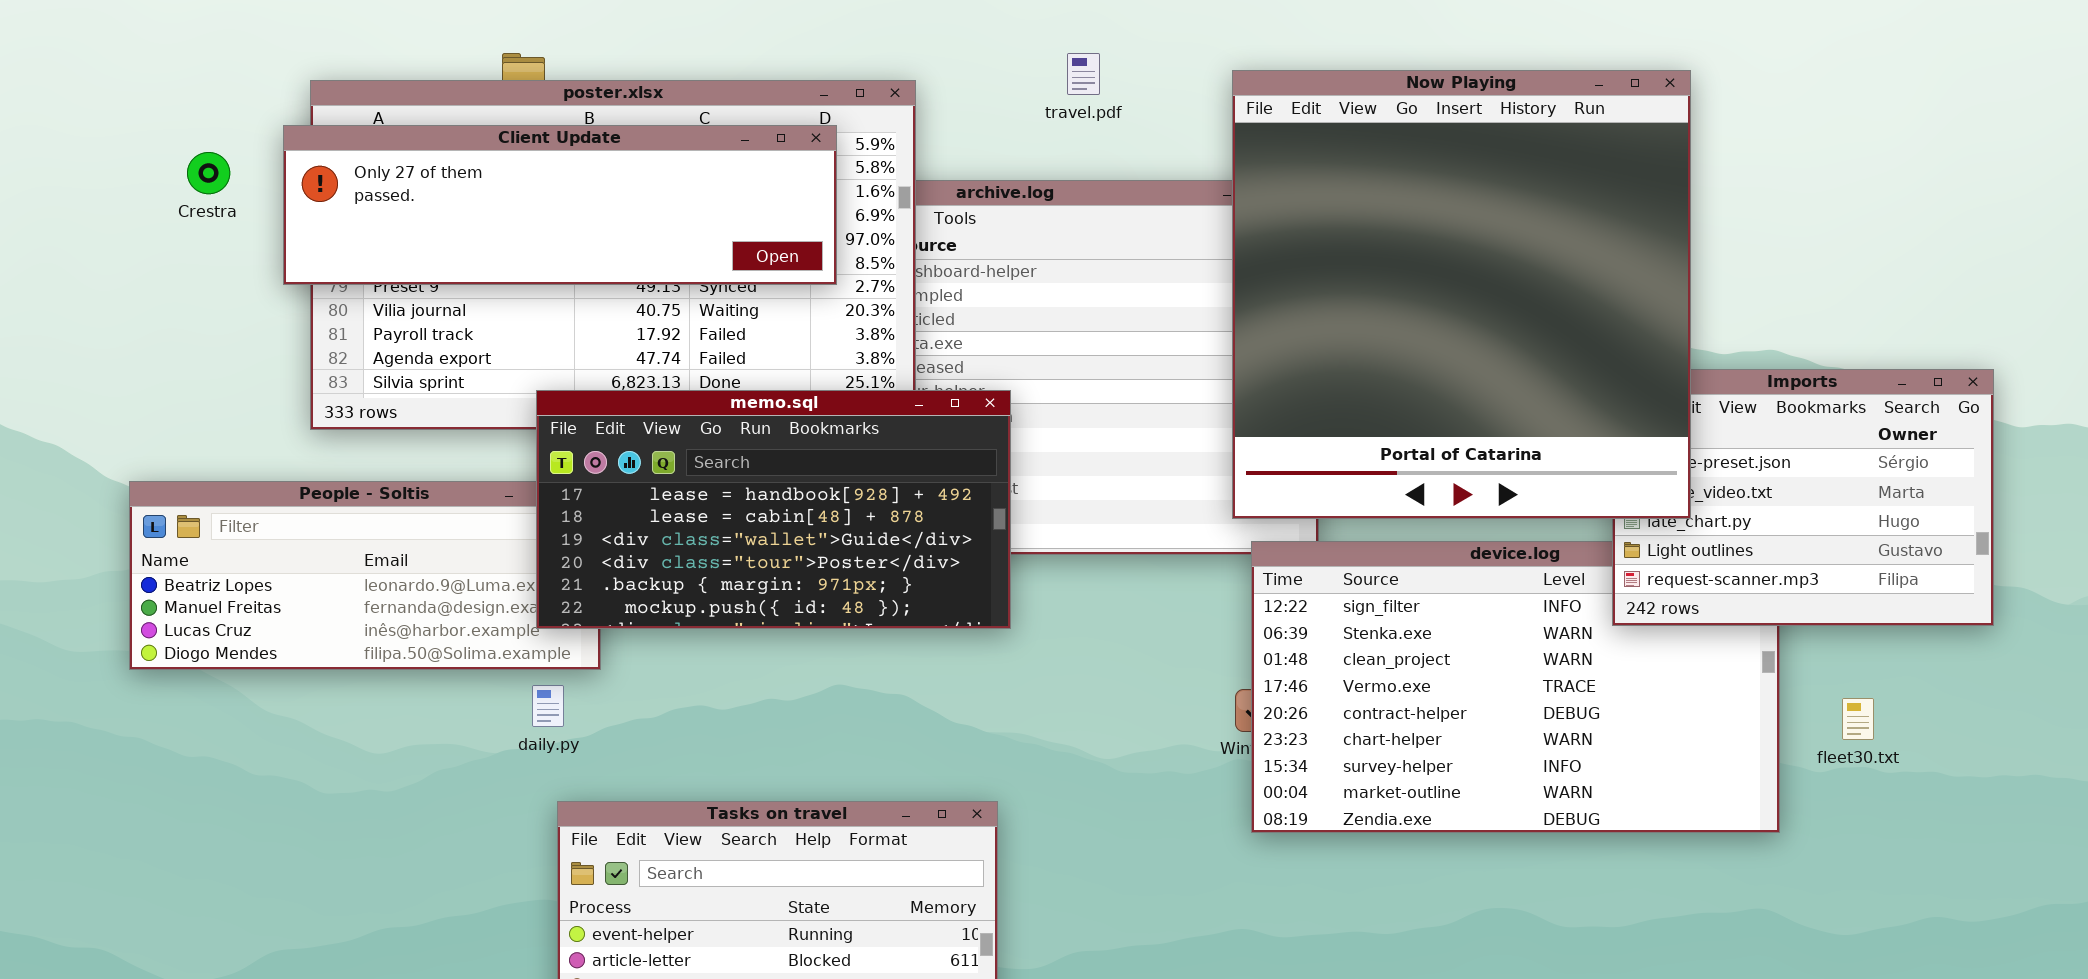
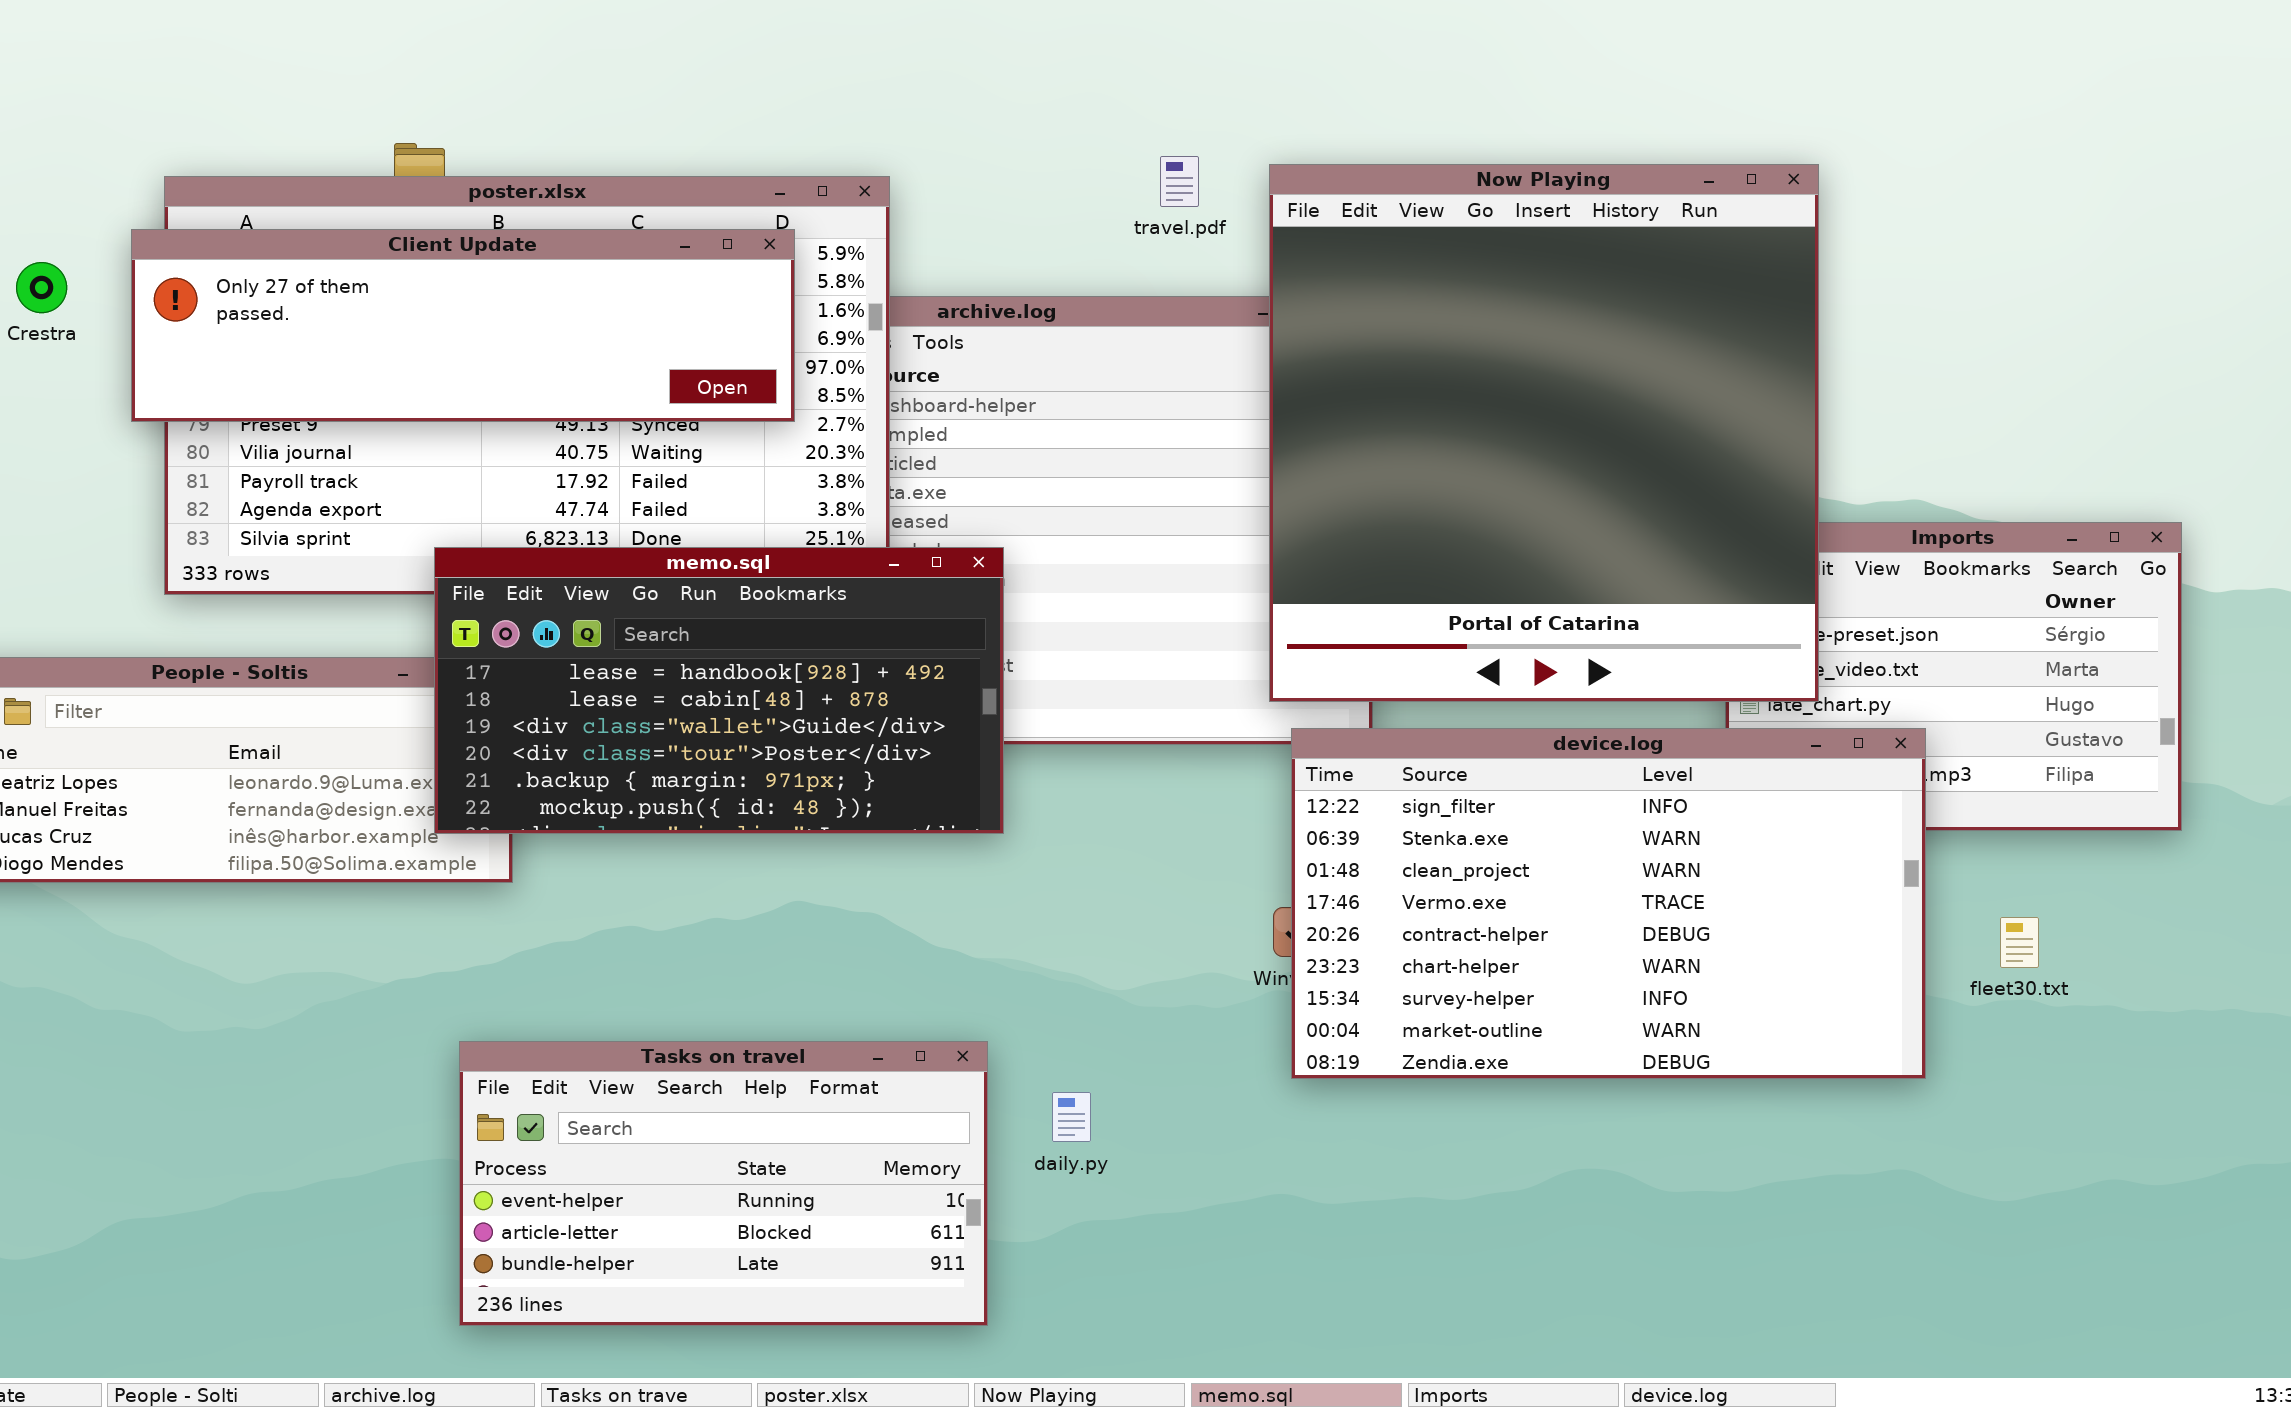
travel.pdf: [1067,53,1100,95] -> [1160,156,1199,207], moved
device.log: [1251,541,1780,833] -> [1291,728,1926,1079], raised
daily.py: [532,685,564,727] -> [1052,1092,1091,1142], moved

